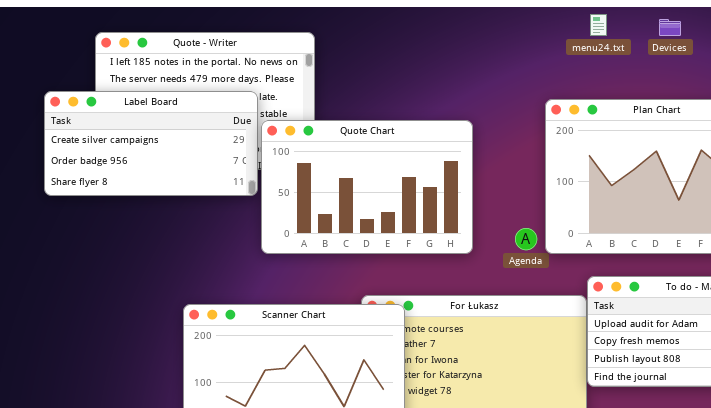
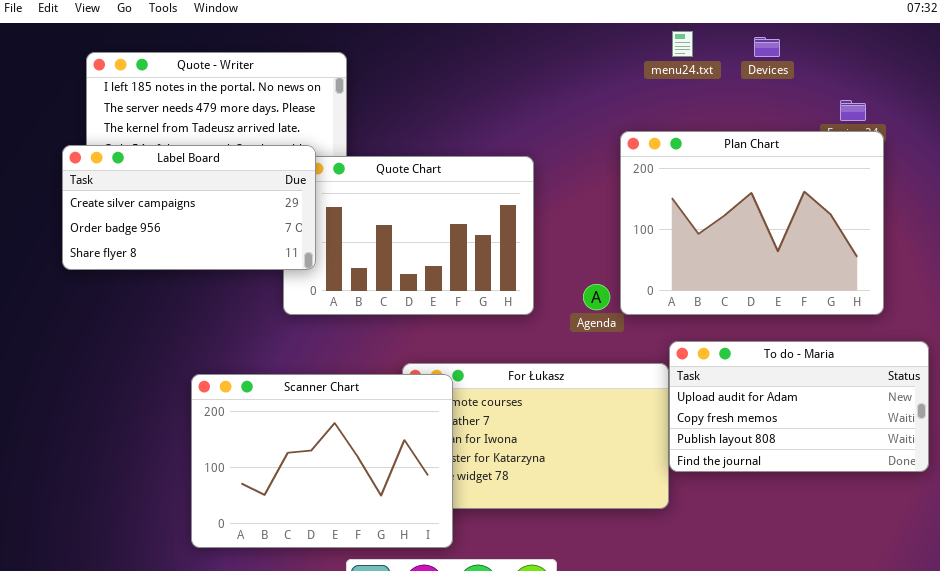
Label Board: [44,91,258,196] -> [62,145,316,270], moved

